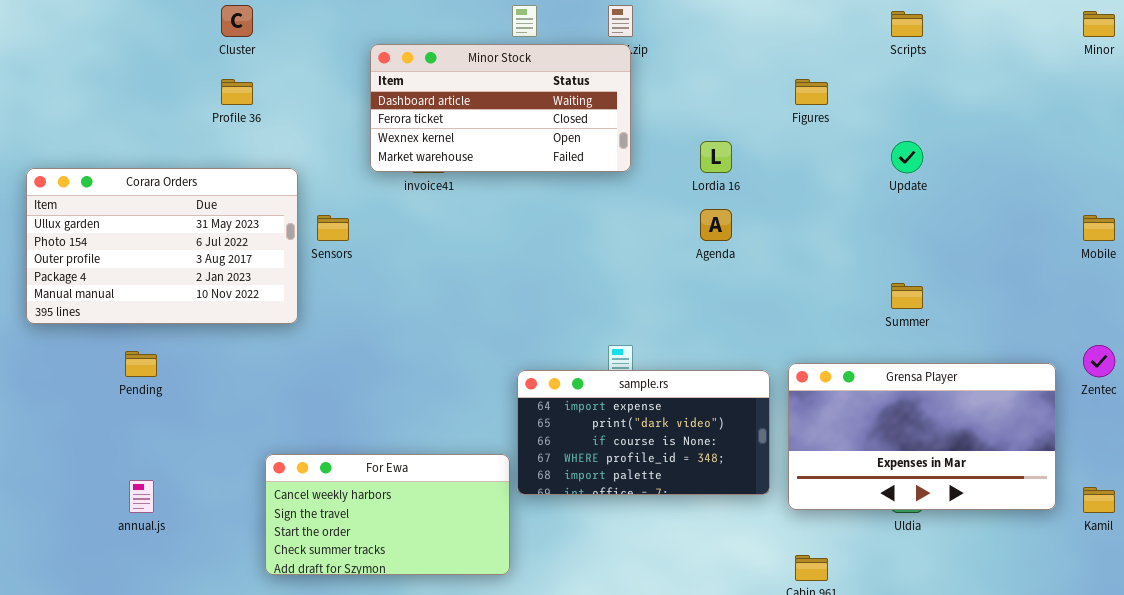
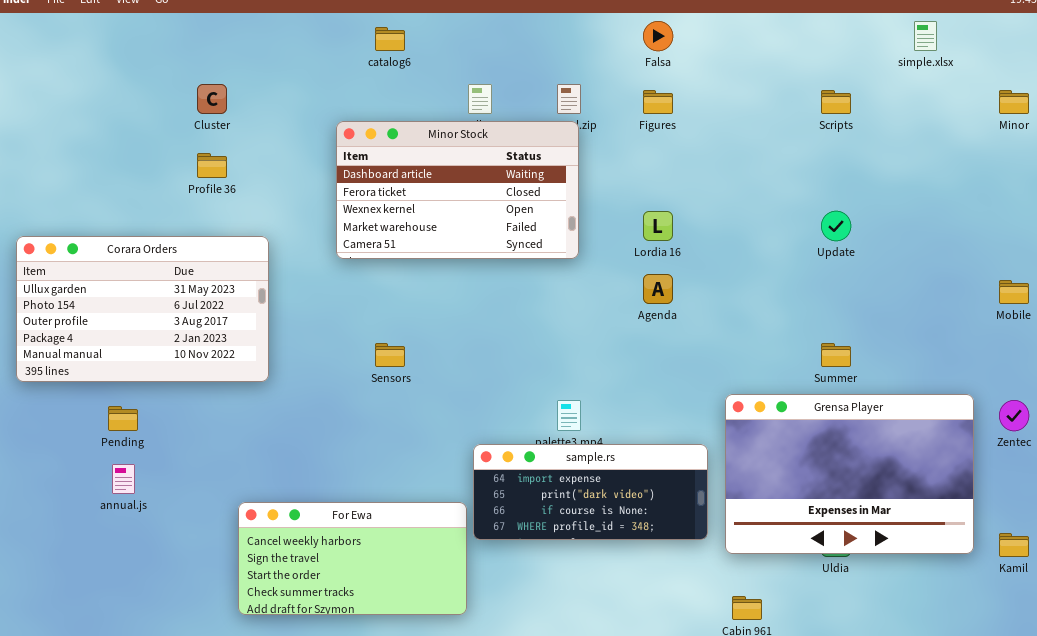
Minor Stock: [370,44,631,172] -> [336,121,579,259], resized
Figures: [795,79,828,105] -> [643,90,673,114], moved
Sensors: [317,215,349,241] -> [375,343,405,367], moved
Grensa Player: [788,363,1056,510] -> [725,394,974,554], resized
sample.rs: [517,370,770,495] -> [473,444,708,540], resized
annual.js: [129,480,154,513] -> [112,464,135,494], moved

